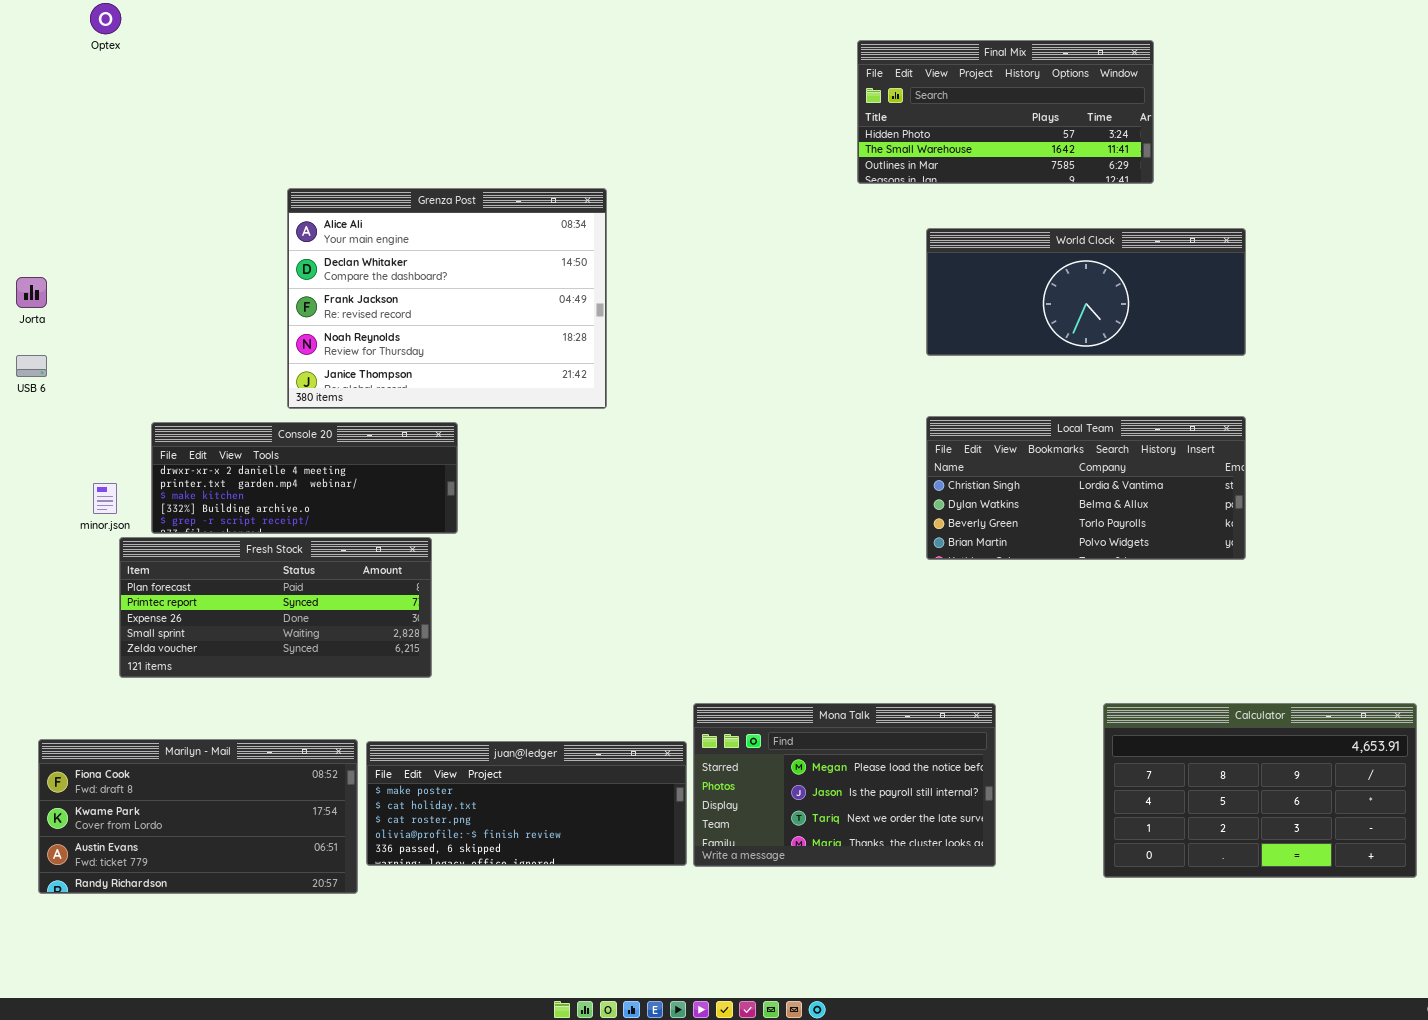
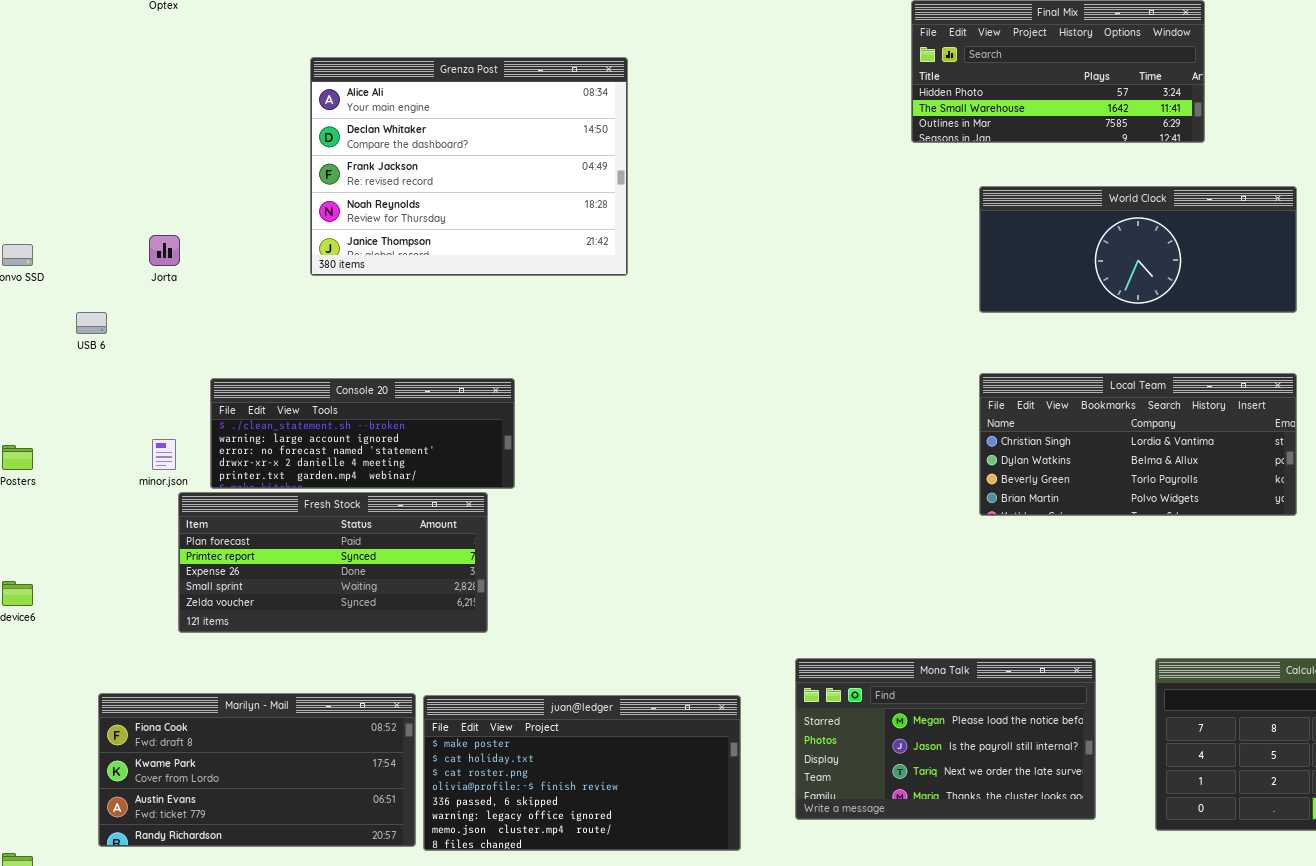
Grenza Post: [287,188,607,409] -> [310,57,628,276], moved
Jorta: [16,277,47,308] -> [149,235,180,266], moved
Console 20: [151,422,458,534] -> [210,378,515,489], scrolled up 3 rows
Mona Talk: [693,703,996,867] -> [795,658,1096,820], moved
juan@ledger: [366,741,687,866] -> [423,695,741,851], resized

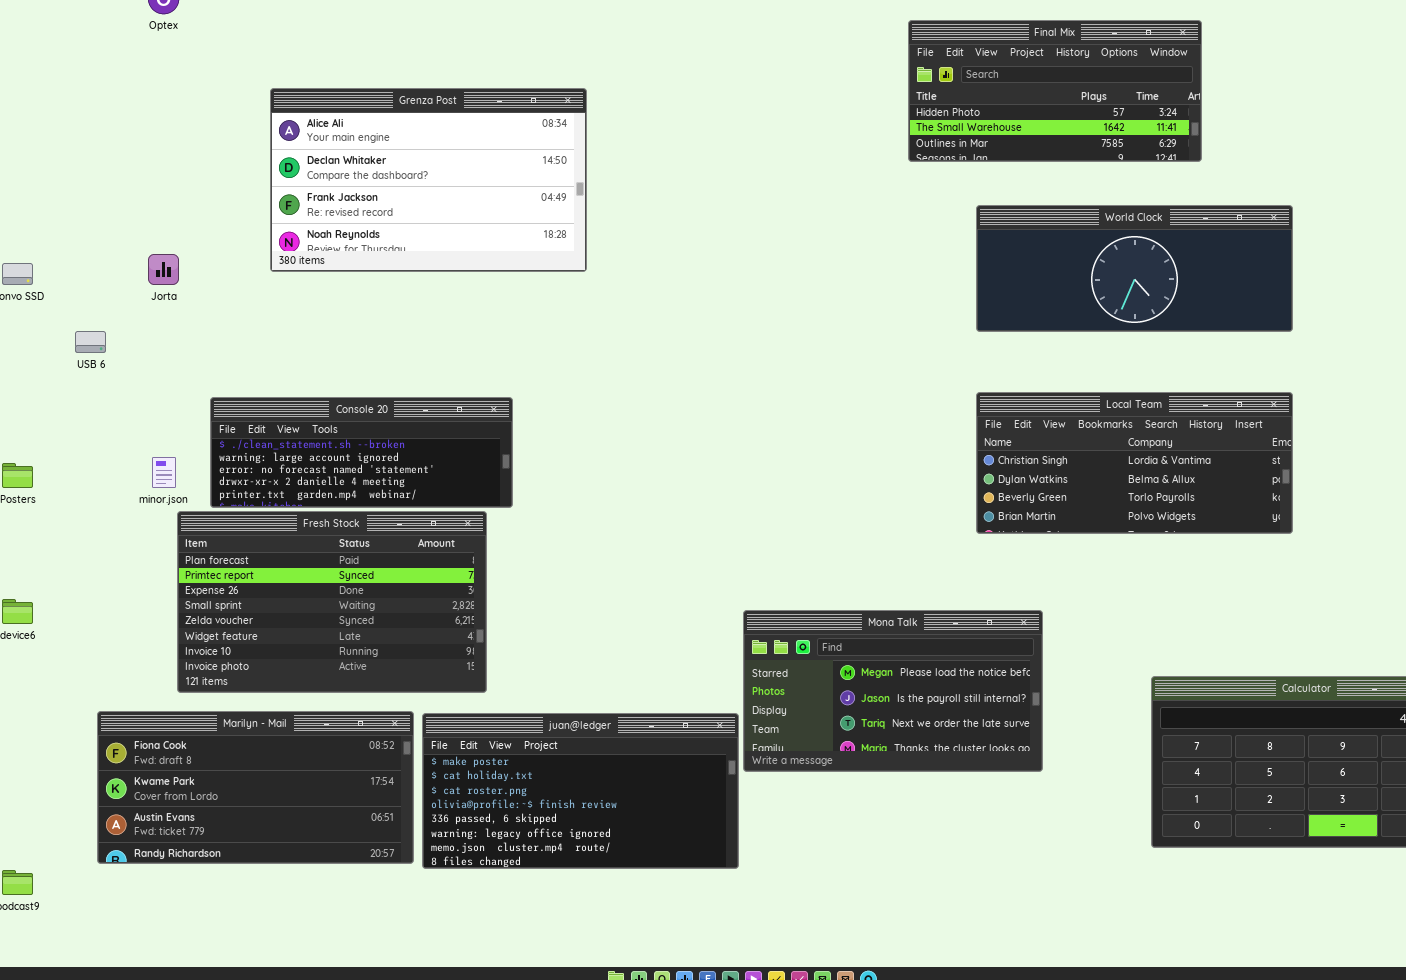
Grenza Post: [310,57,628,276] -> [270,88,587,272], moved, resized
Fresh Stock: [178,492,488,633] -> [177,511,487,693], resized
Mona Talk: [795,658,1096,820] -> [743,610,1043,772], moved

